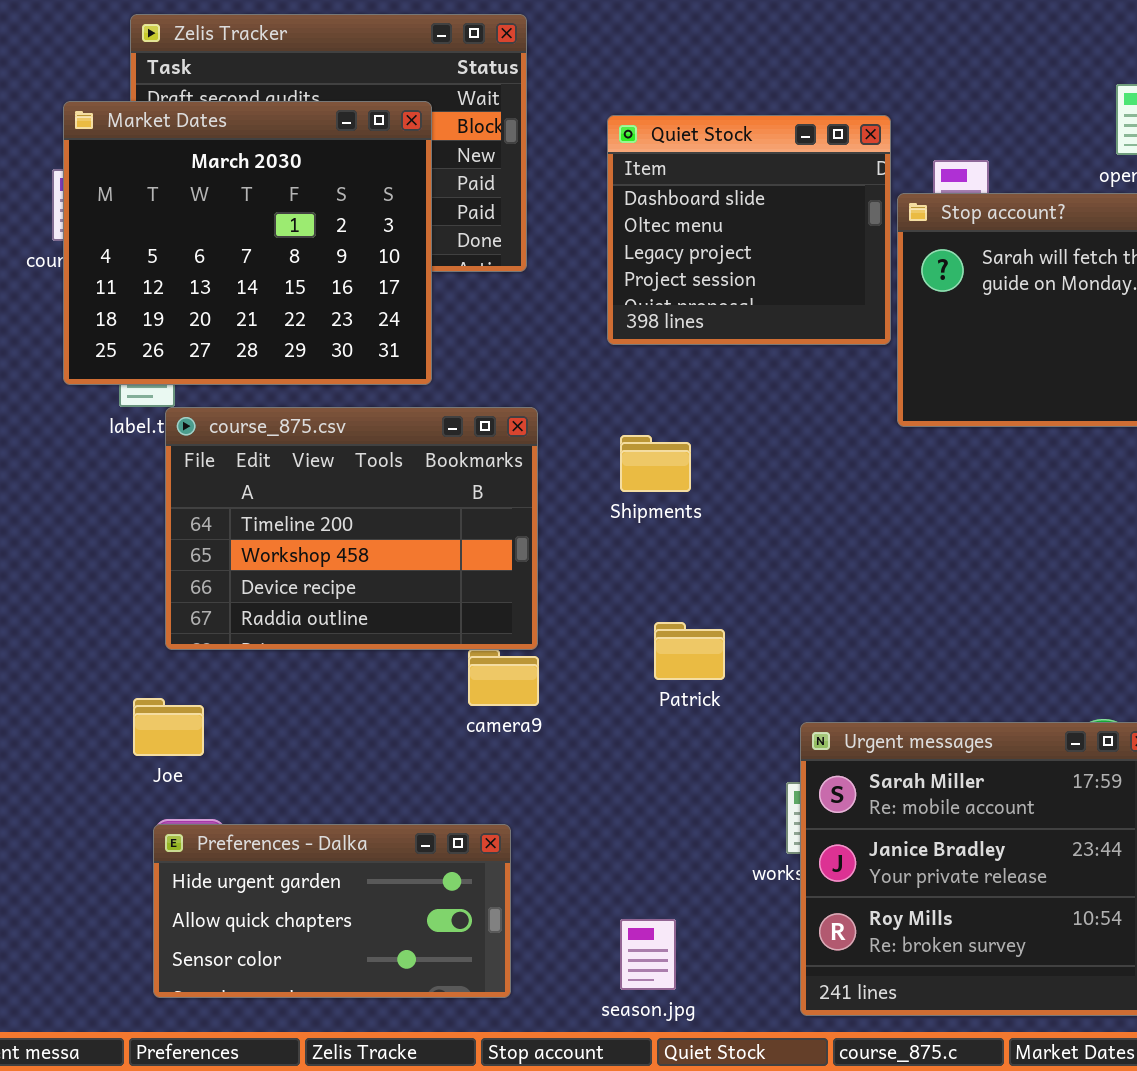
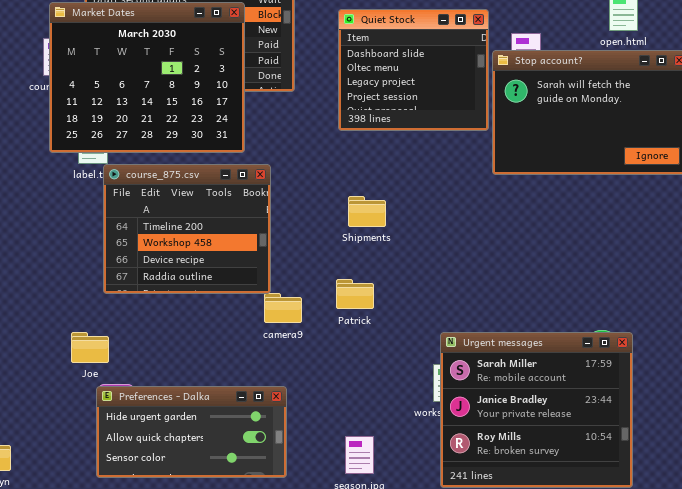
course_875.csv: [165,407,538,650] -> [103,164,271,294], resized
Shipments: [620,435,691,492] -> [348,196,386,227], moved
Patrick: [654,622,725,680] -> [336,279,374,309], moved
Joe: [133,698,204,756] -> [71,332,109,363], moved

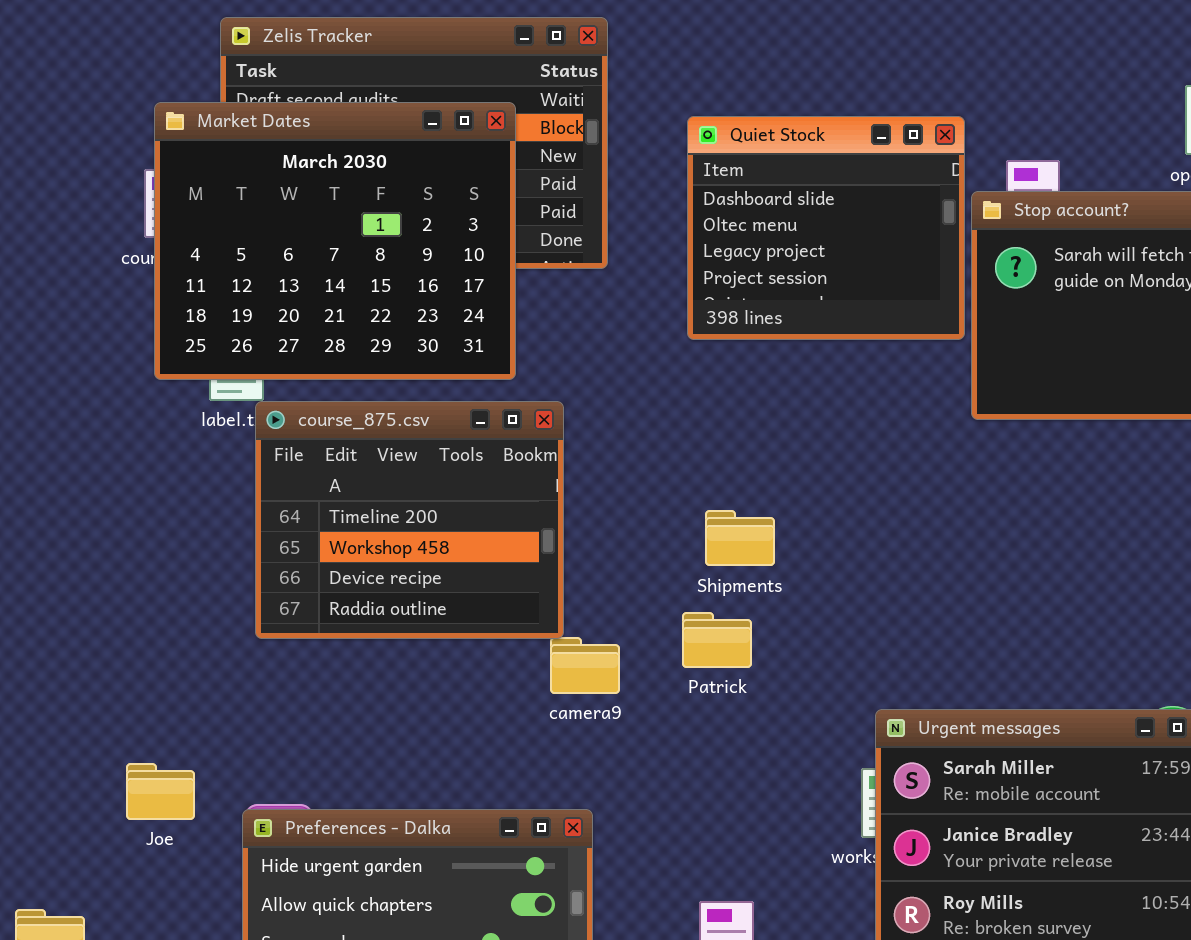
Shipments: [348,196,386,227] -> [705,510,775,566], moved
Joe: [71,332,109,363] -> [126,763,195,820], moved

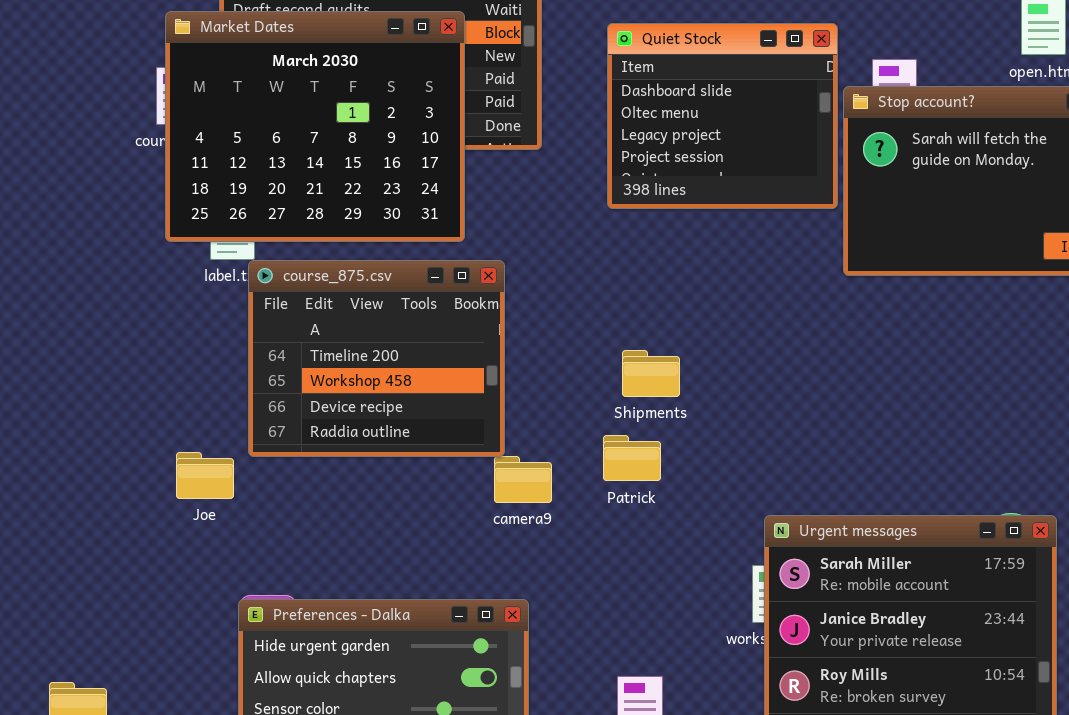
Joe: [126,763,195,820] -> [176,452,234,499], moved

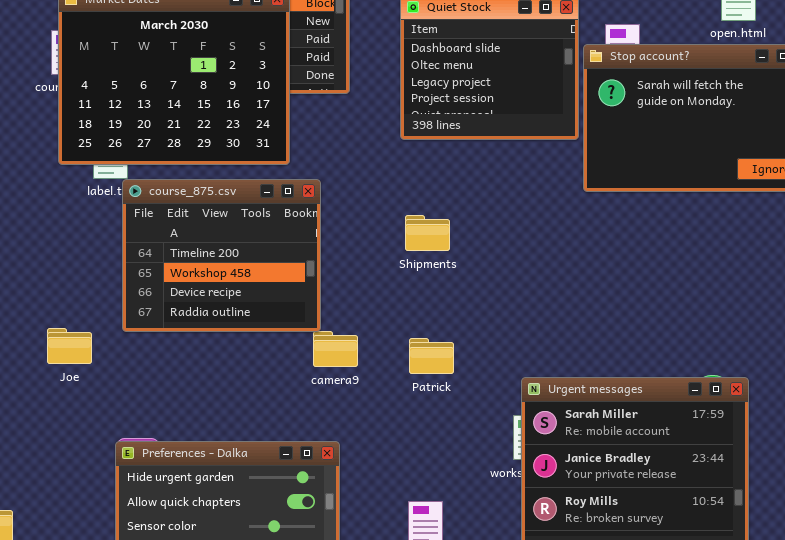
Shipments: [622,350,680,397] -> [405,215,450,251], moved
Patrick: [603,435,661,481] -> [409,338,454,374], moved
Joe: [176,452,234,499] -> [47,328,92,364], moved

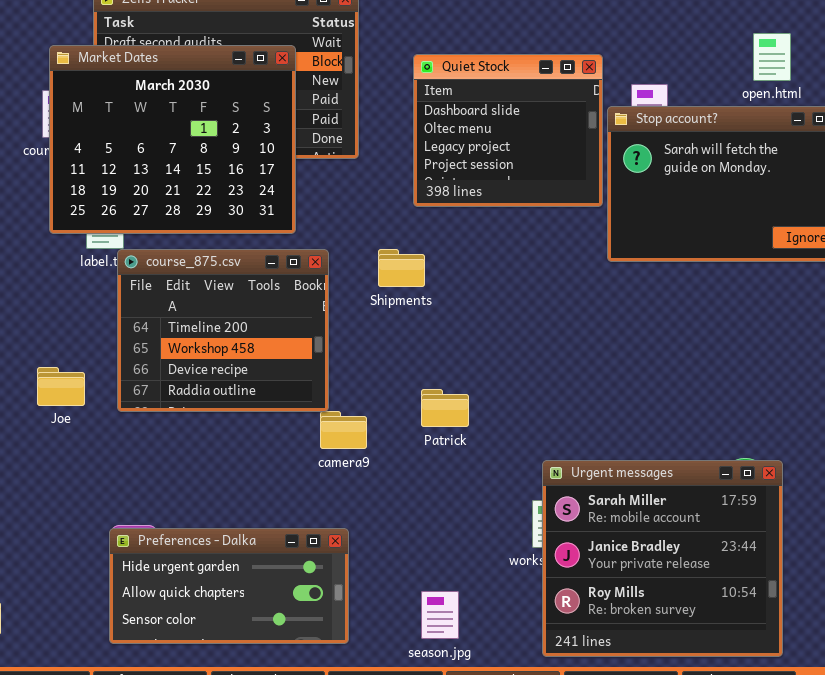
Shipments: [405,215,450,251] -> [378,249,425,287], moved
Joe: [47,328,92,364] -> [37,367,85,406], moved
Patrick: [409,338,454,374] -> [421,389,469,427], moved

